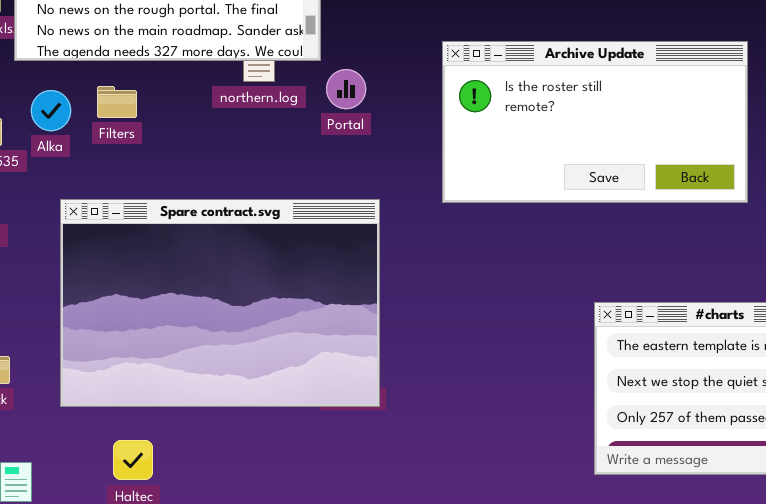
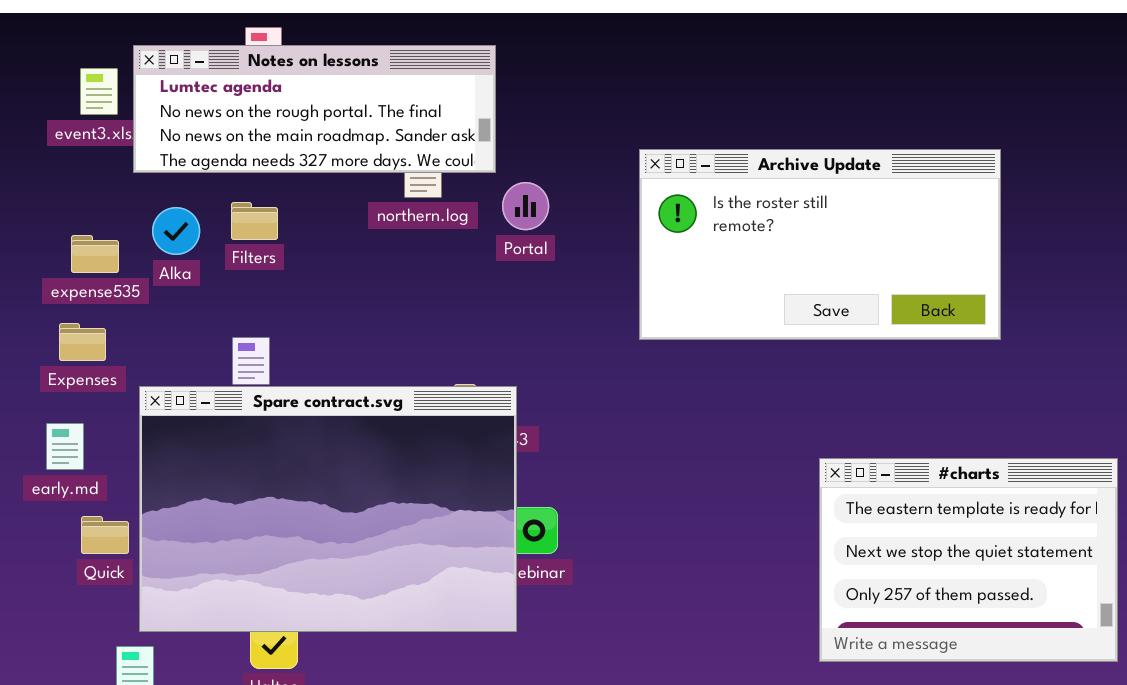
Spare contract.svg: [60,199,380,407] -> [139,386,517,632], moved

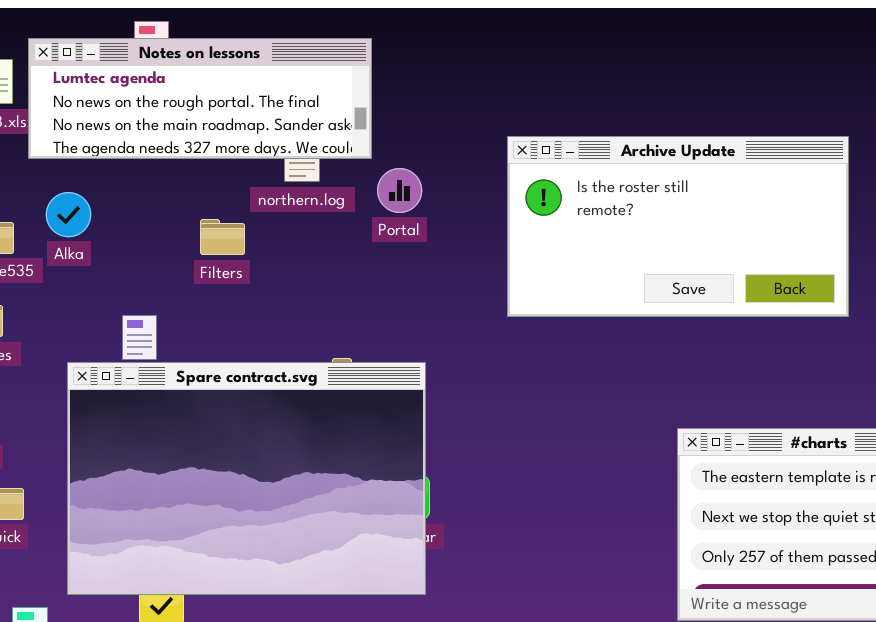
Filters: [231,202,278,240] -> [200,219,245,255], moved
Spare contract.svg: [139,386,517,632] -> [67,362,426,595], moved

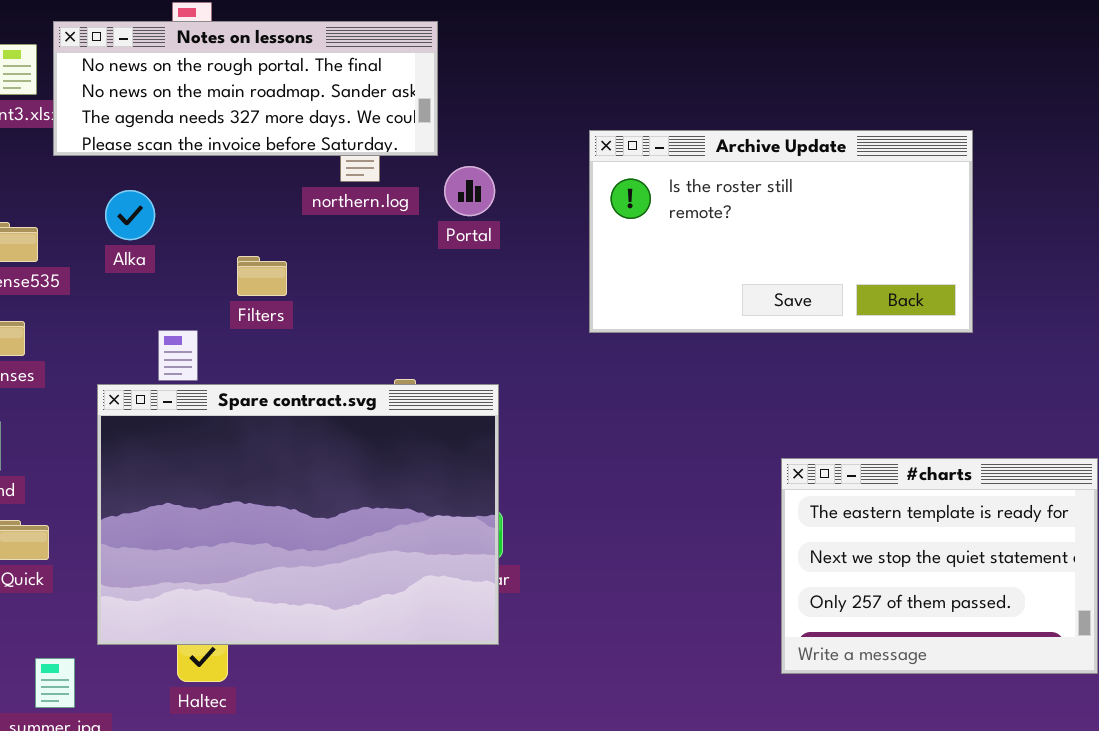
Notes on lessons: [28,38,372,159] -> [53,21,438,156], scrolled down 1 row
Alka: [46,192,91,237] -> [105,190,155,240], moved
Filters: [200,219,245,255] -> [237,256,287,296], moved

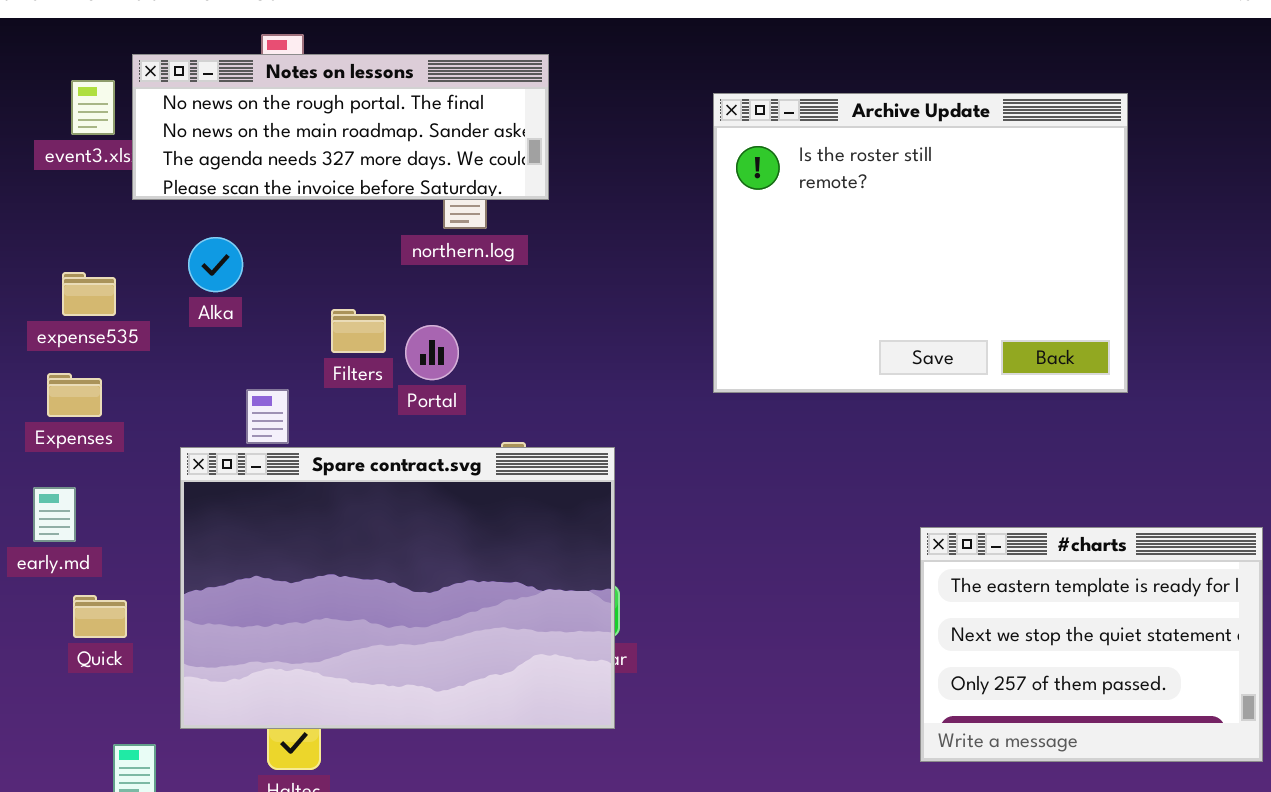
Archive Update: [589,130,973,333] -> [713,93,1128,393], resized
Portal: [444,166,495,216] -> [405,325,459,380], moved

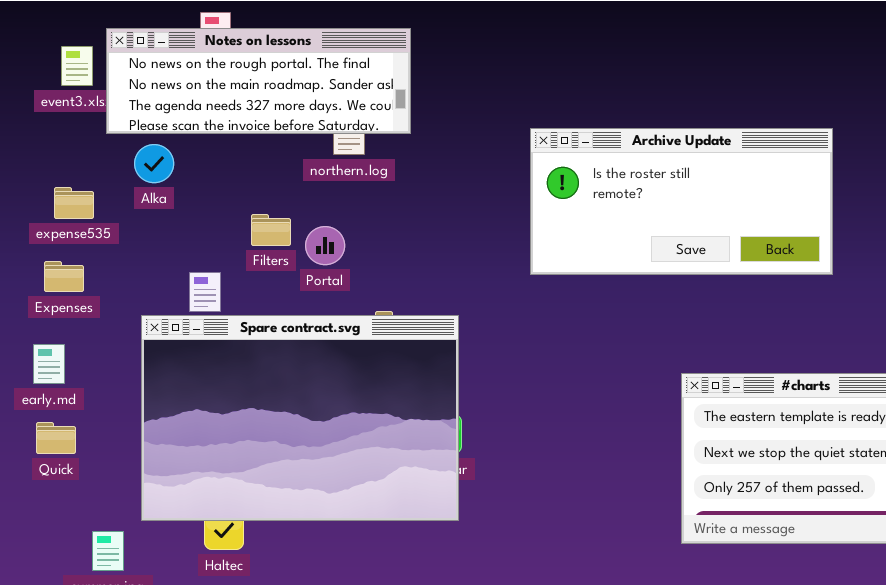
Archive Update: [713,93,1128,393] -> [530,128,833,275], resized
Alka: [188,237,243,292] -> [134,144,174,183], moved
Quick: [73,595,127,638] -> [36,422,76,454], moved

